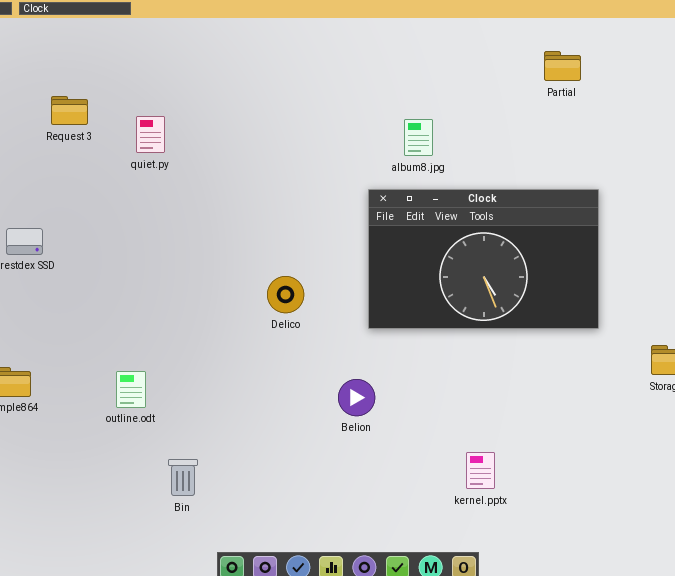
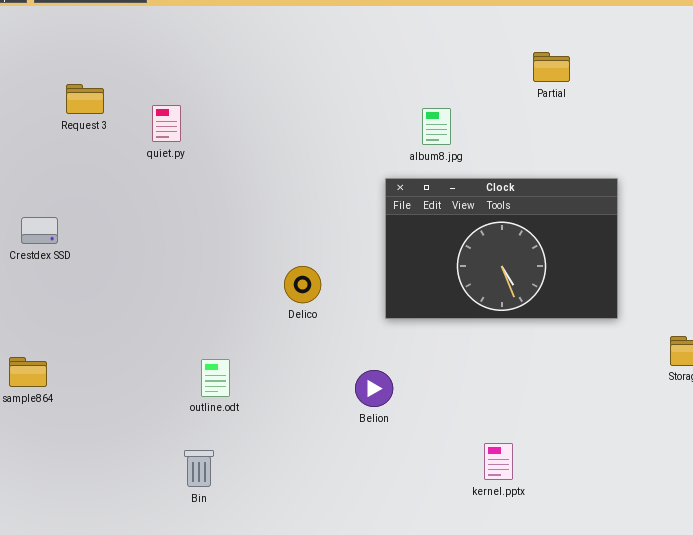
Partial: [544,51,581,81] -> [533,52,570,82], moved
outline.odt: [116,371,146,408] -> [201,359,230,397], moved

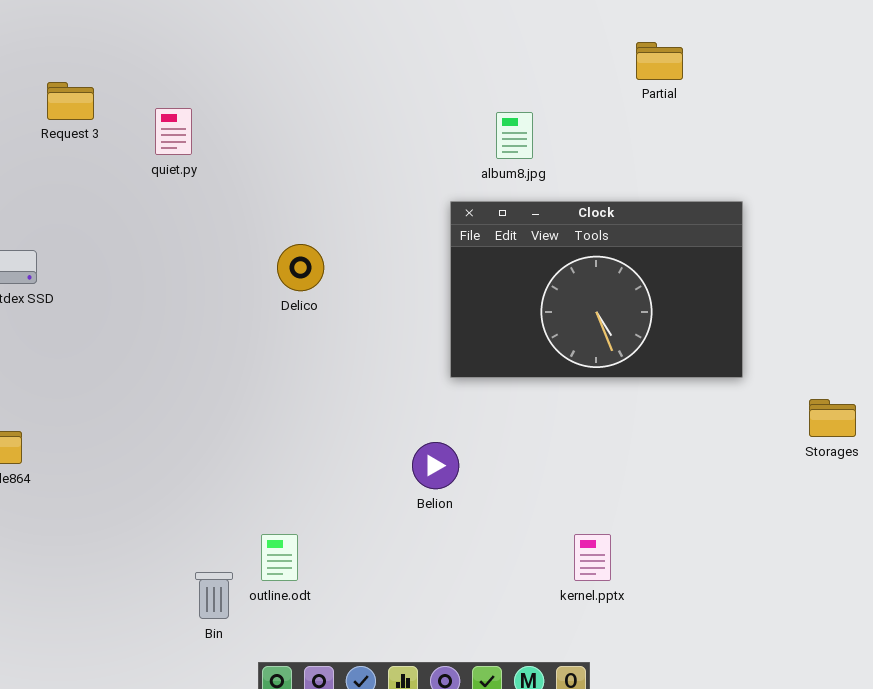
Delico: [284,266,321,303] -> [277,244,324,291], moved
outline.odt: [201,359,230,397] -> [261,534,298,581], moved
Bin: [184,450,214,487] -> [195,572,233,619], moved

